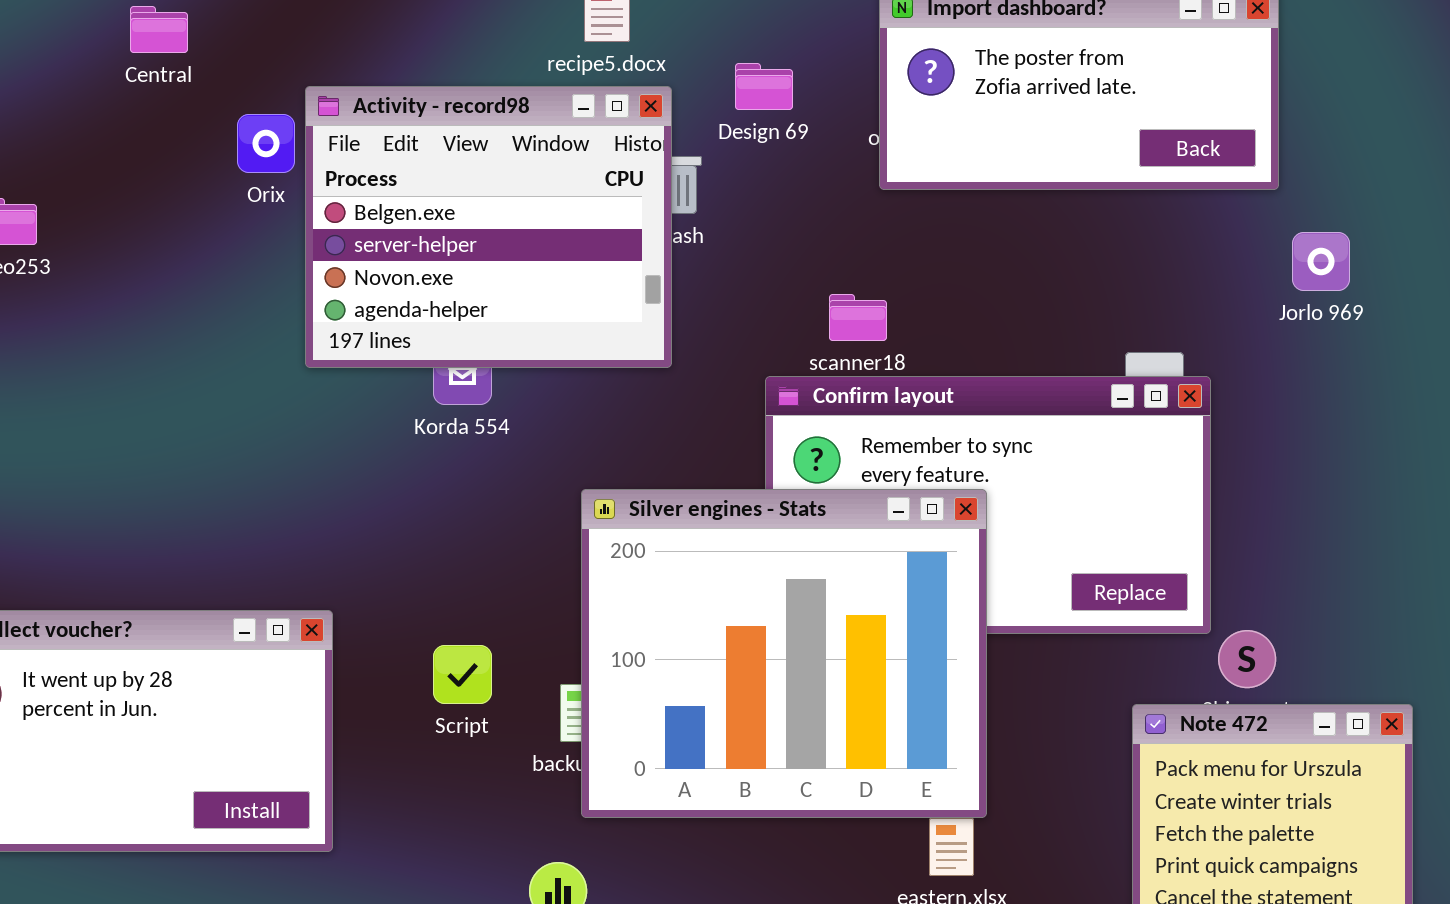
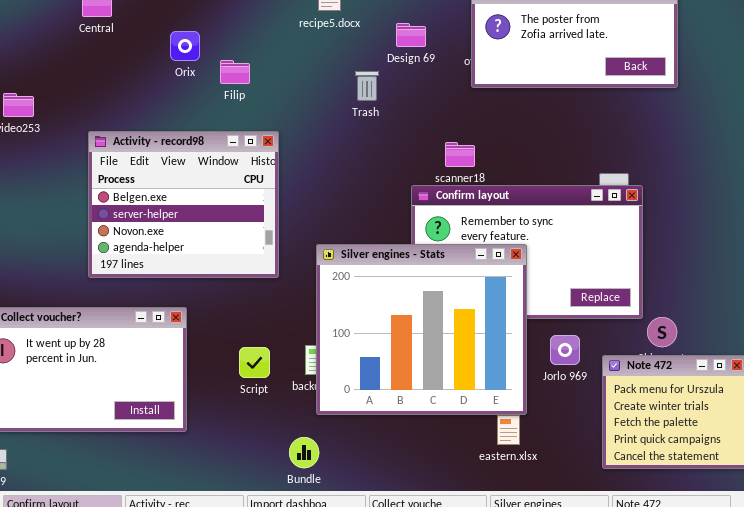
Activity - record98: [305,86,672,368] -> [88,131,279,278], moved
Orix: [237,114,295,173] -> [170,31,200,61], moved
Jorlo 969: [1292,232,1350,291] -> [550,335,580,365], moved
Script: [433,645,492,704] -> [239,347,270,378], moved

